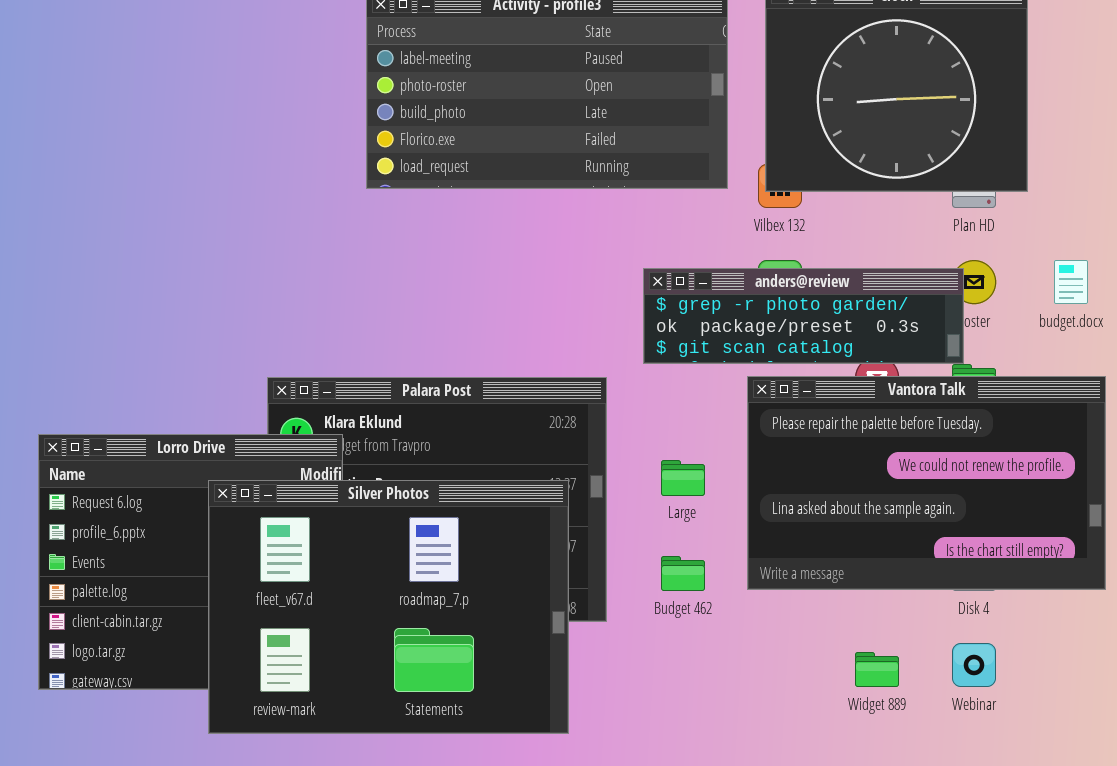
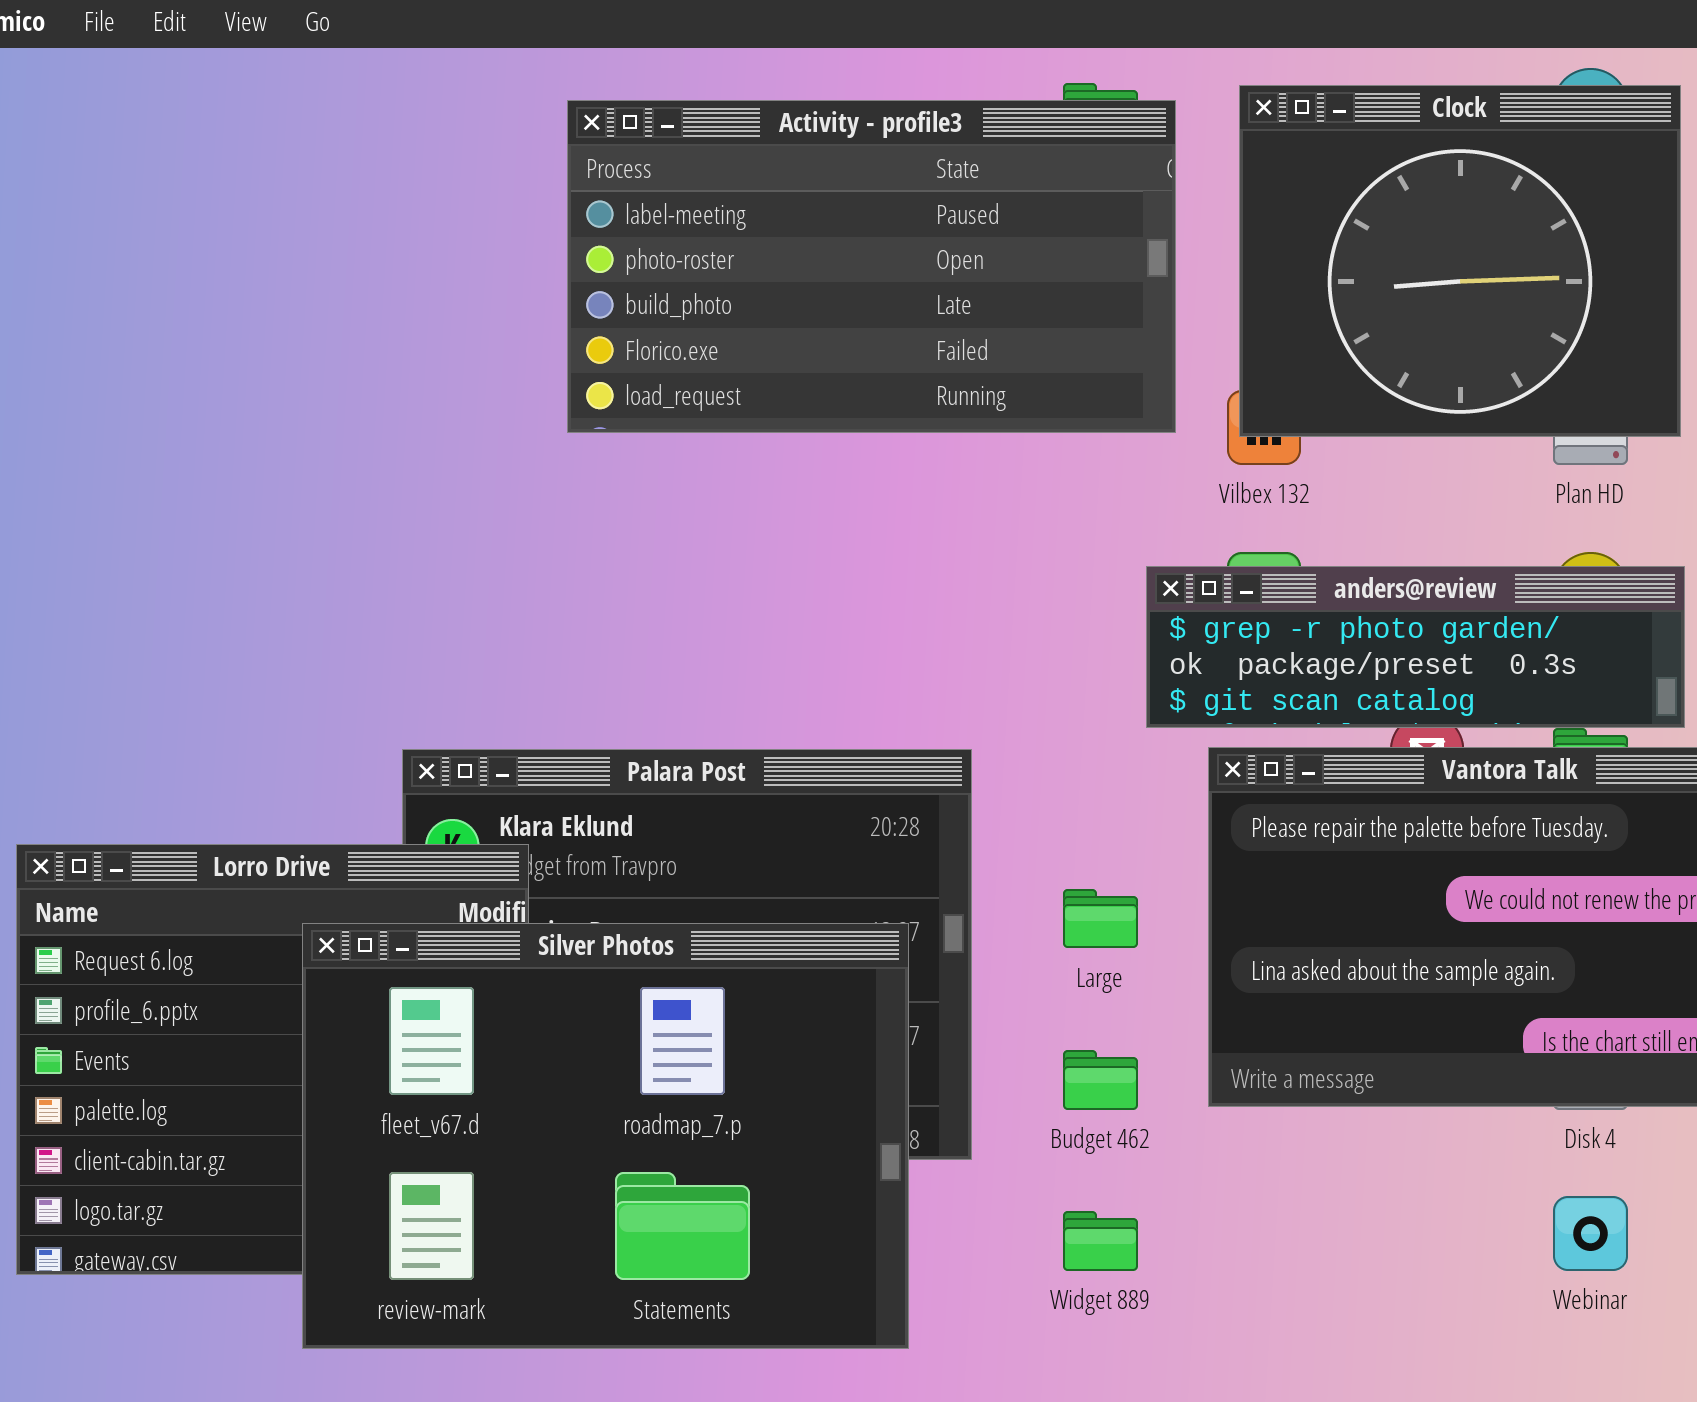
anders@review: [643,268,964,364] -> [1146,566,1685,728], moved
Widget 889: [855,652,899,687] -> [1063,1211,1138,1271], moved

